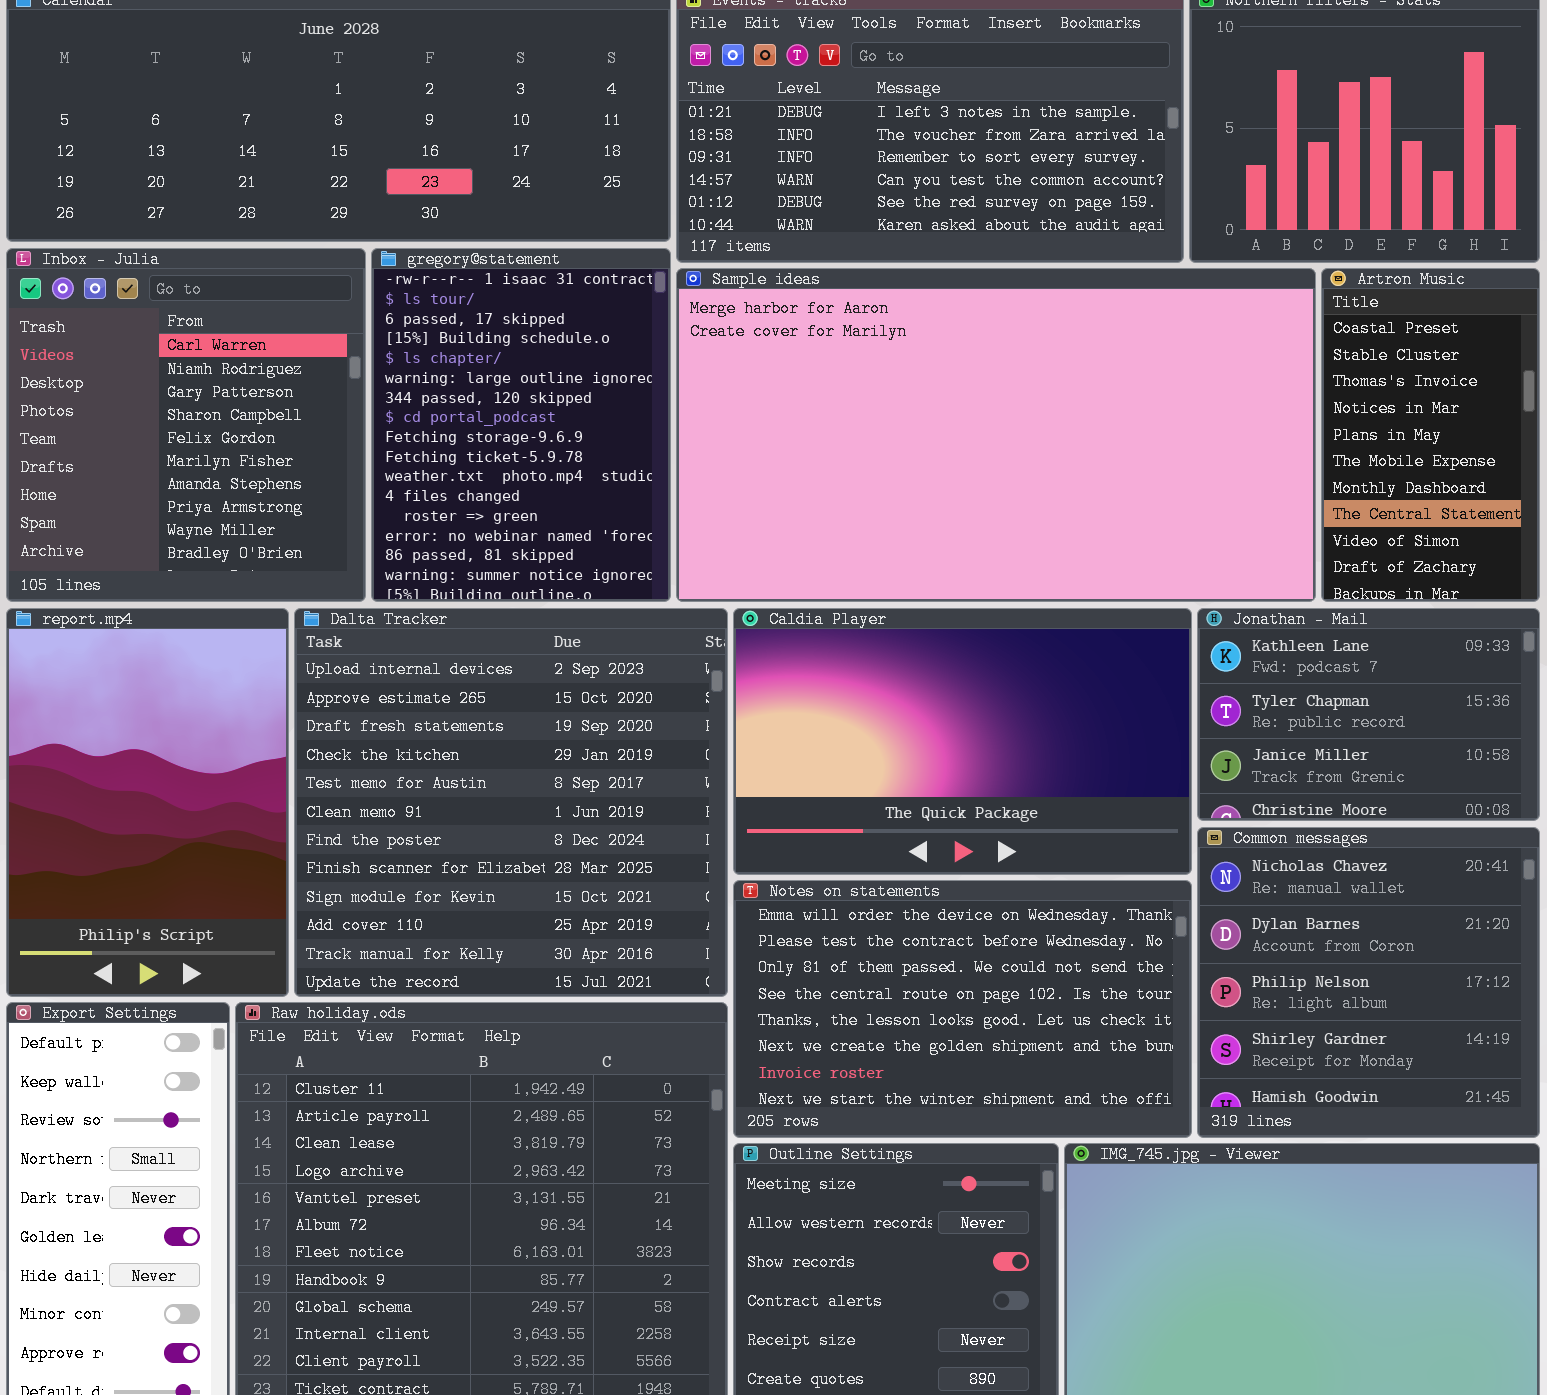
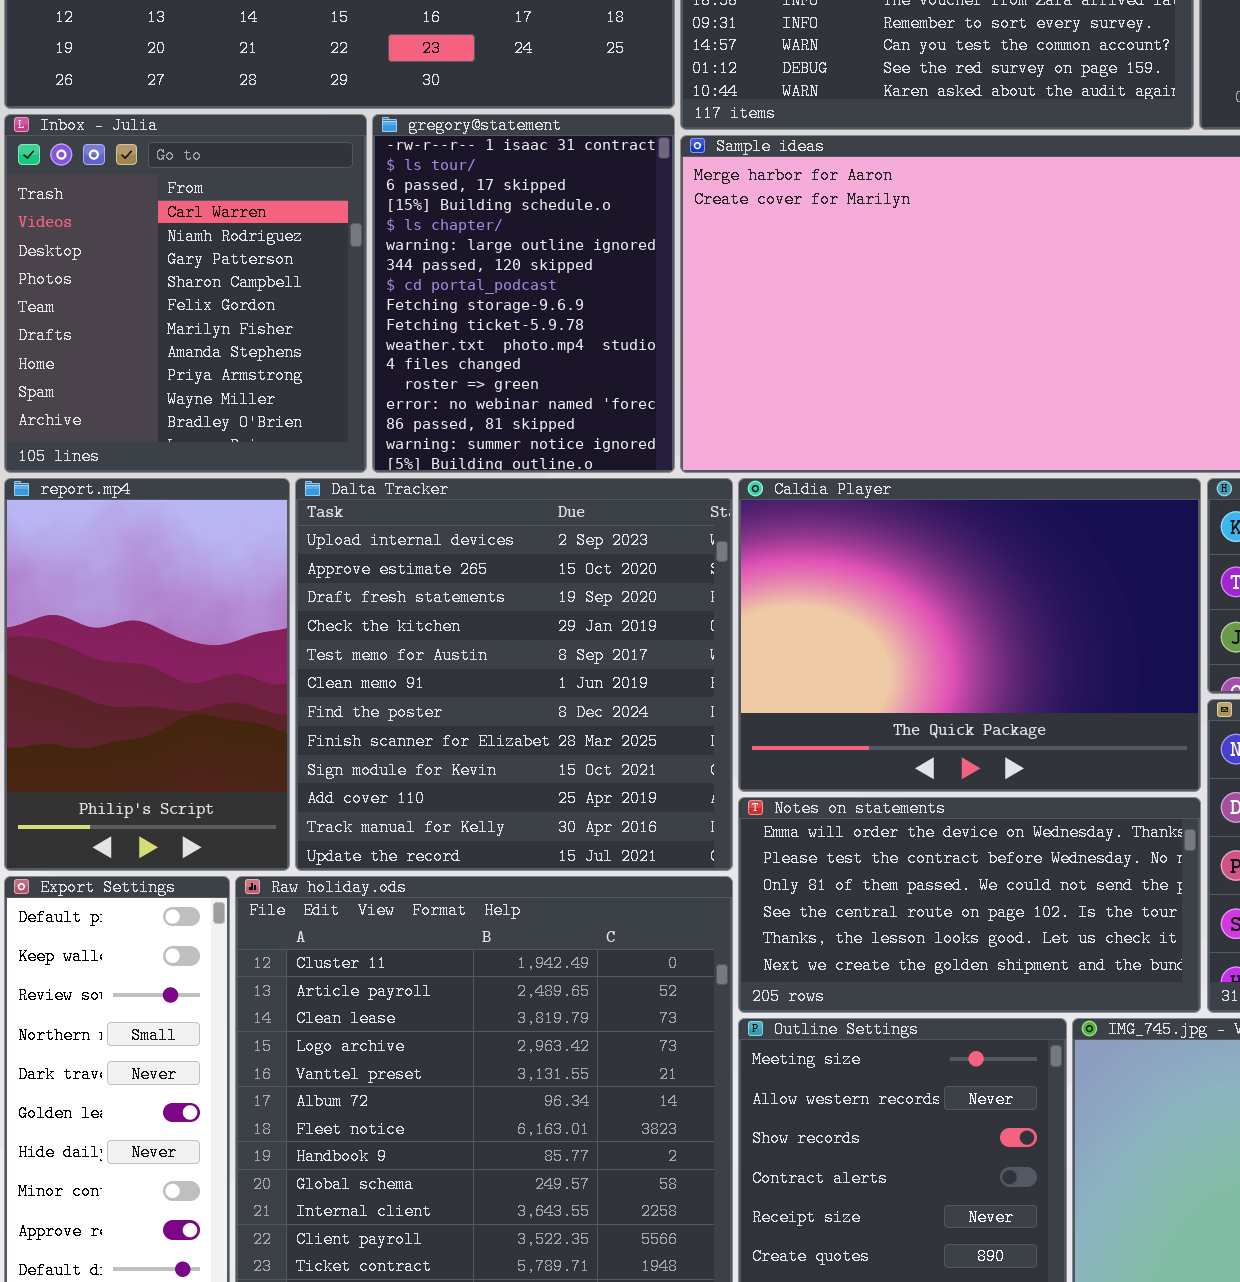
Caldia Player: [733,608,1192,875] -> [738,478,1201,792], resized
Notes on statements: [733,880,1192,1138] -> [738,797,1201,1013], resized

